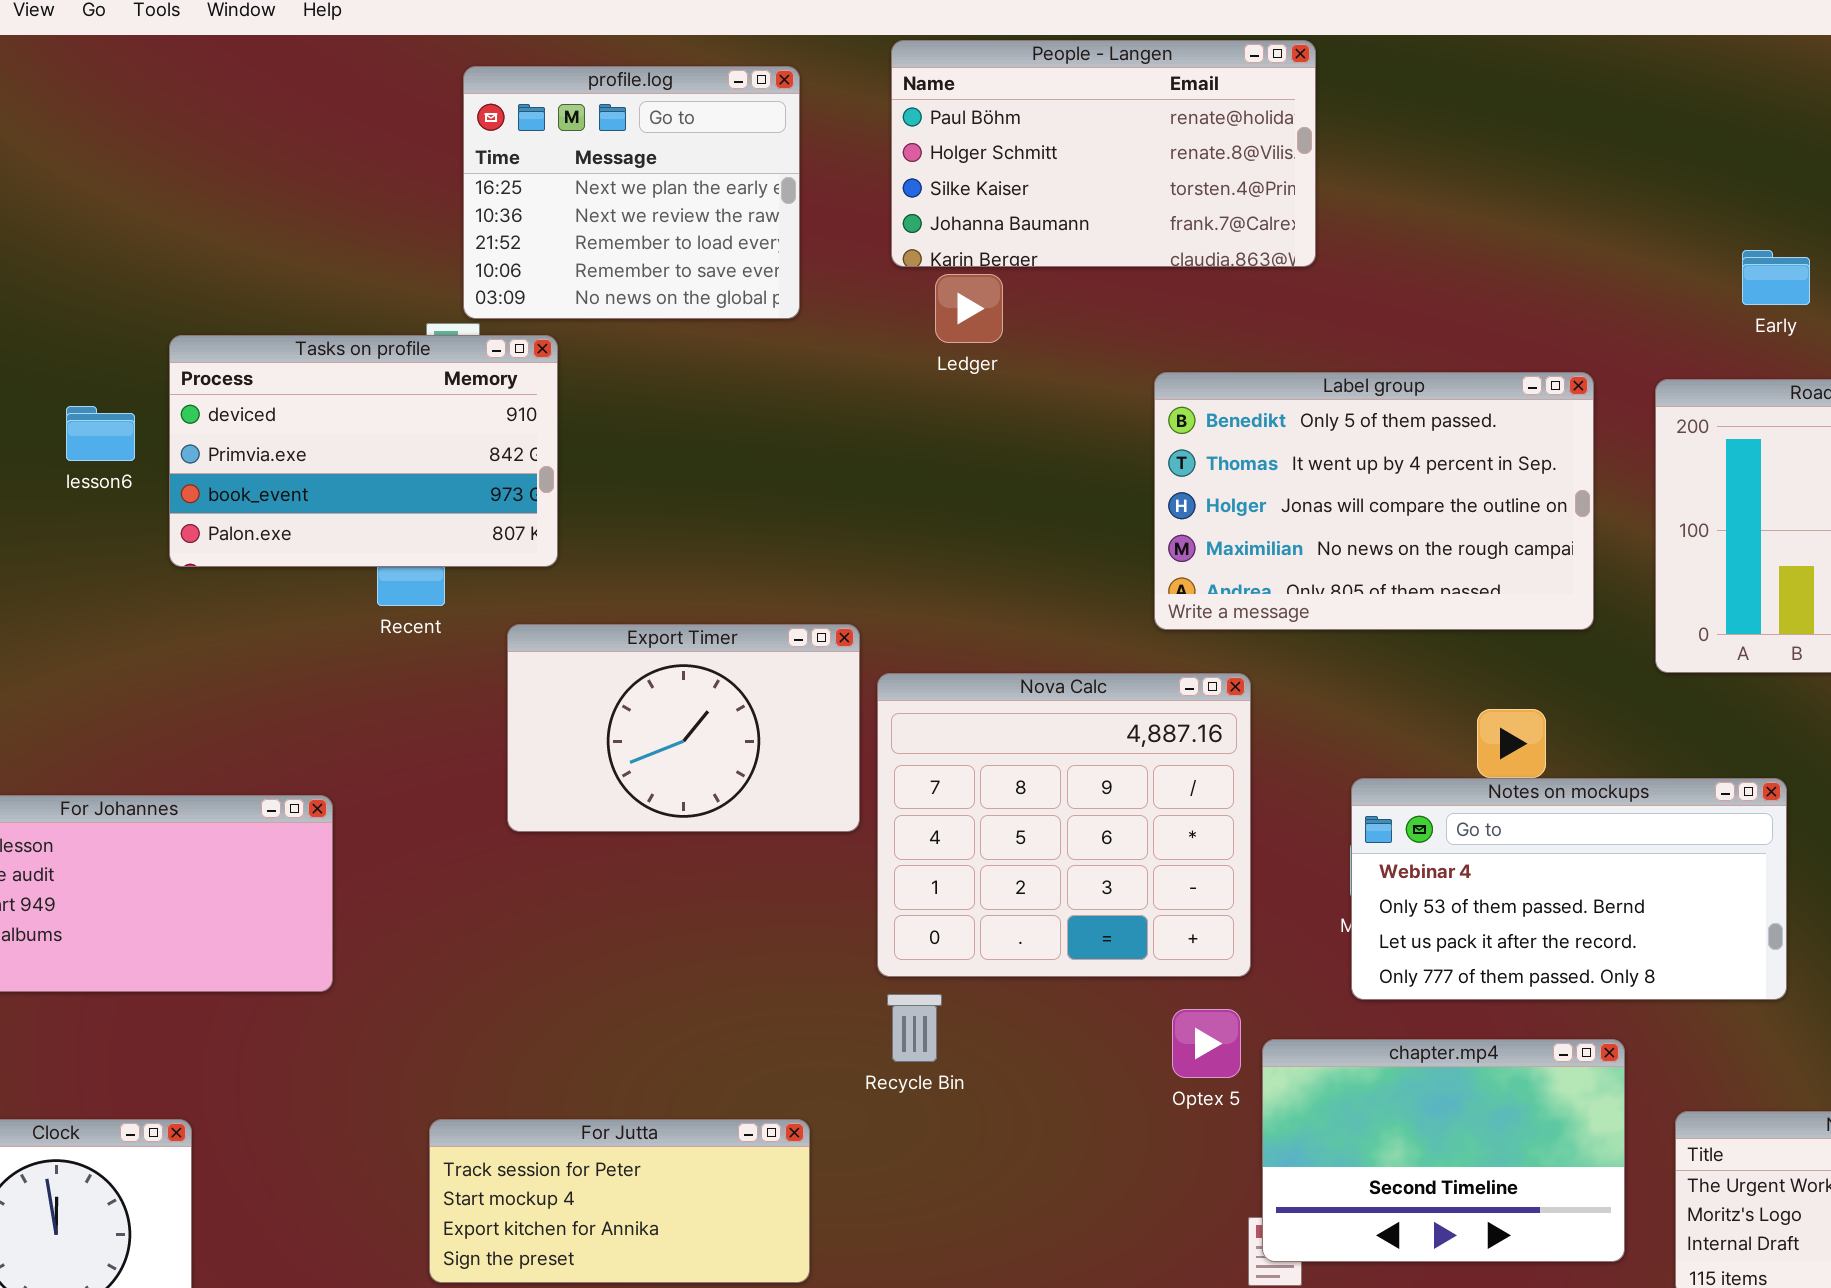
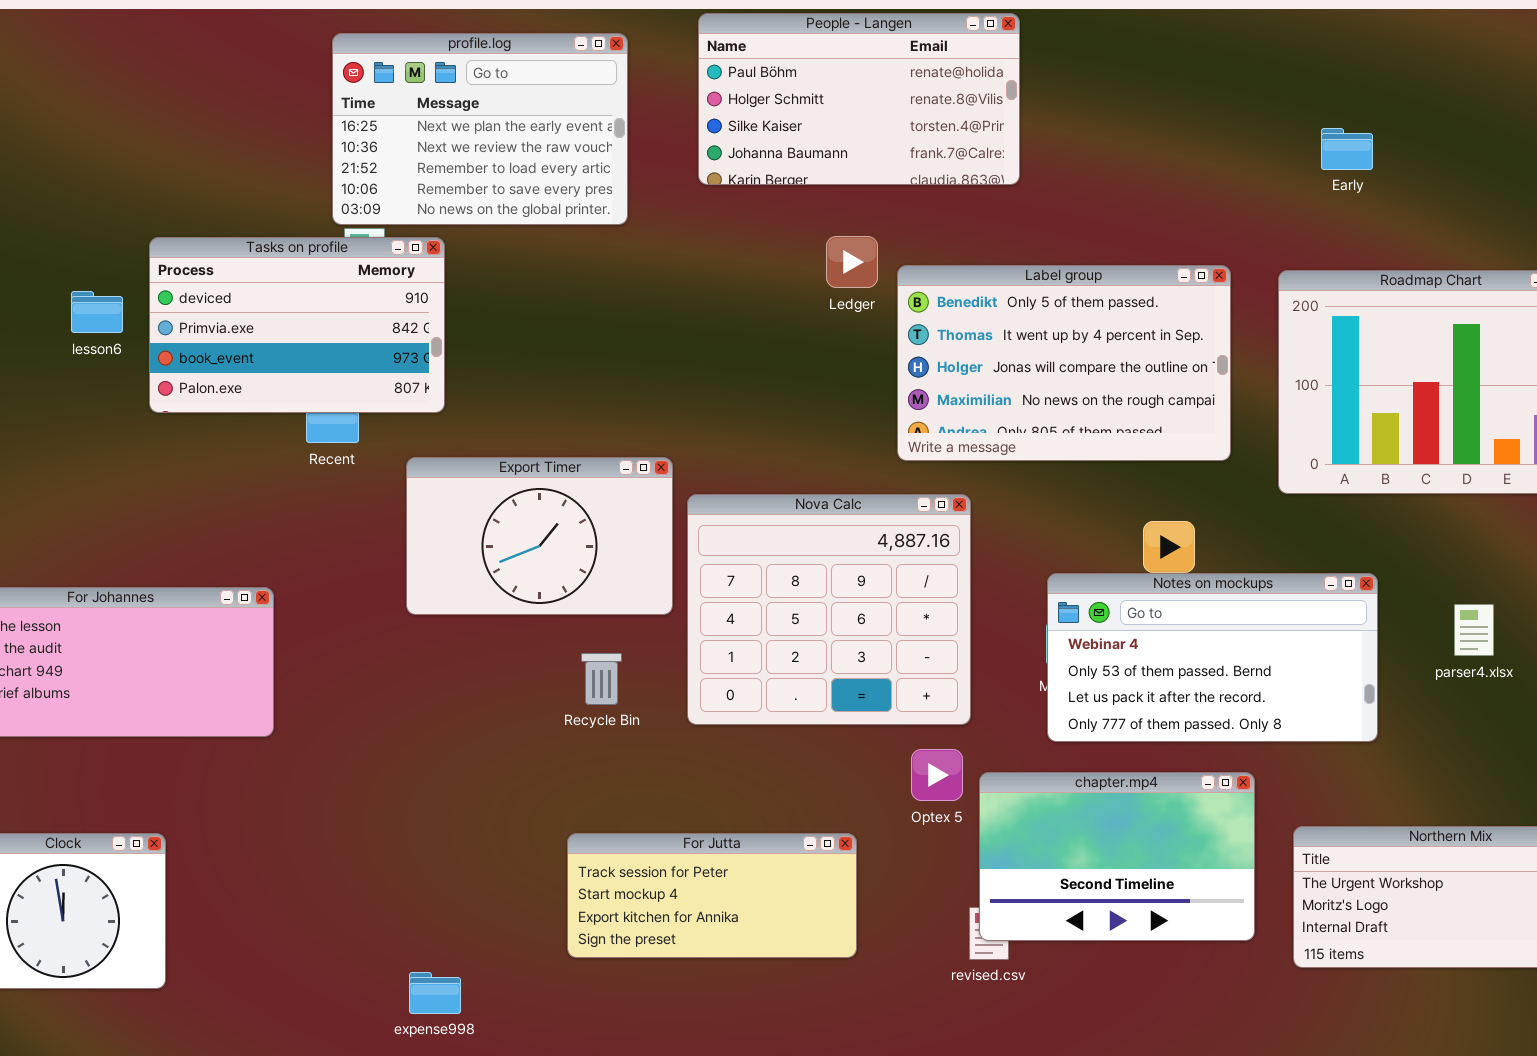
profile.log: [463,66,800,319] -> [332,33,628,225], resized
Early: [1742,250,1810,305] -> [1321,128,1373,170], moved
Ledger: [935,274,1003,343] -> [826,236,878,288], moved
Recycle Bin: [887,994,942,1062] -> [581,653,622,705], moved
For Jutta: [429,1119,810,1283] -> [567,833,857,958], moved

